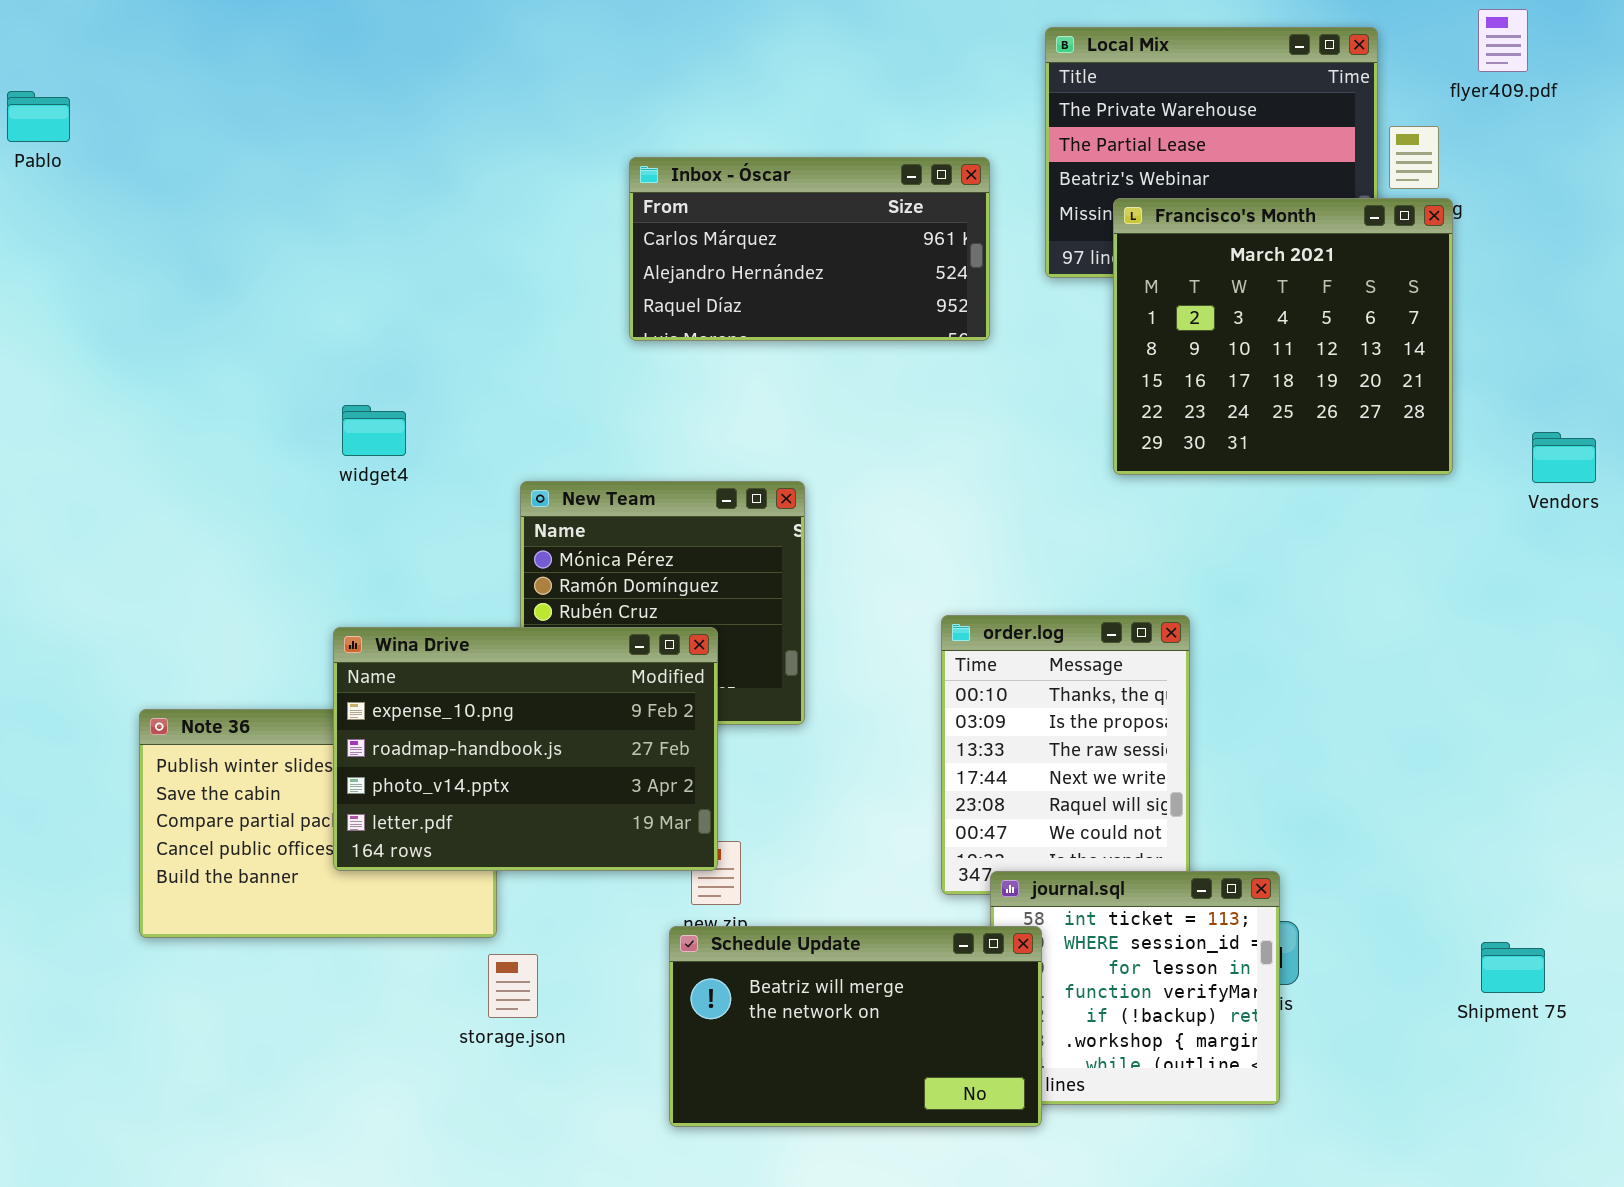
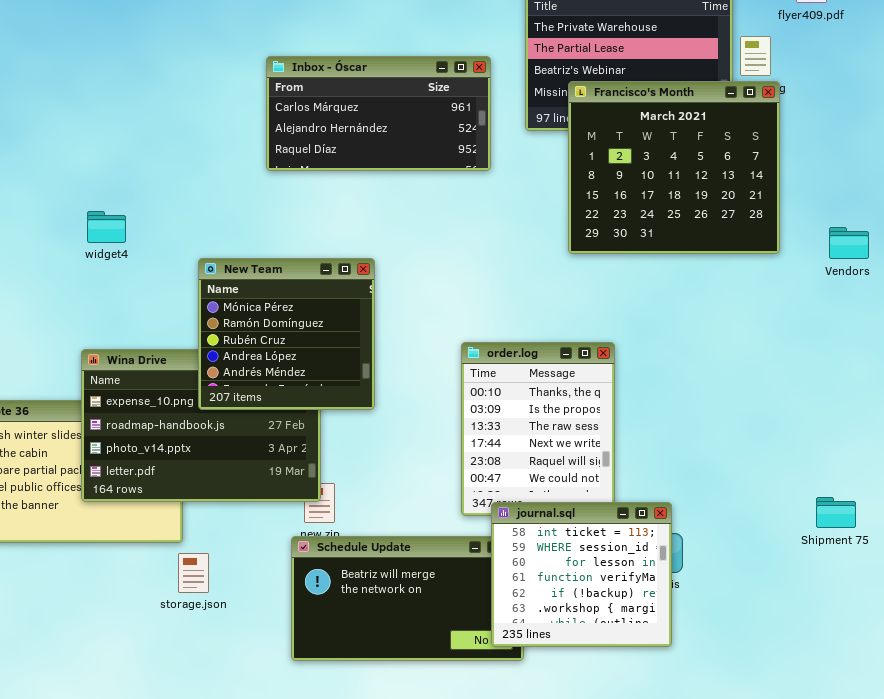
New Team: [520,481,805,725] -> [198,258,375,410], raised
journal.sql: [990,871,1280,1105] -> [491,502,672,647], raised
Shipment 75: [1481,942,1545,993] -> [816,497,856,528], moved

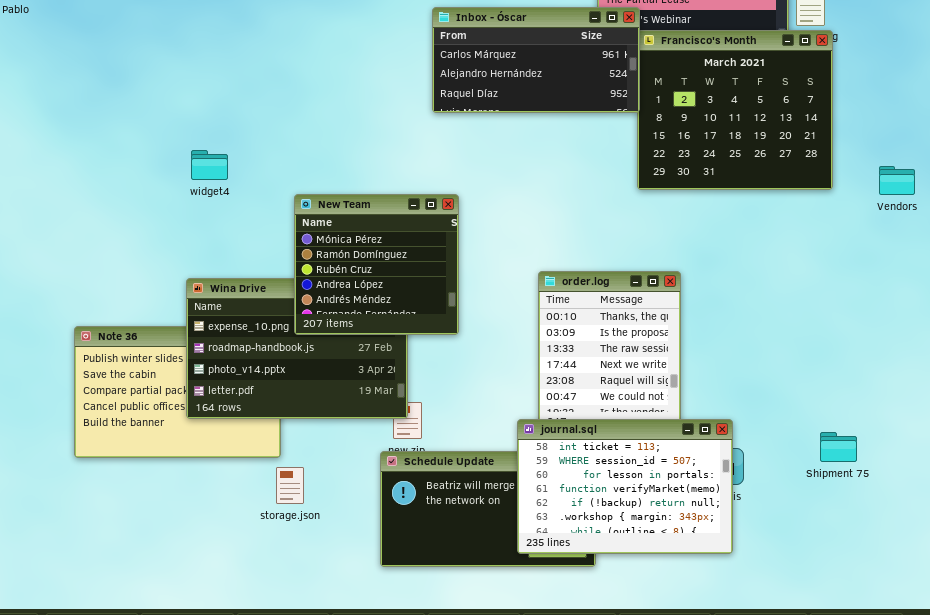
Inbox - Óscar: [266,56,491,171] -> [432,7,640,113], moved
Shipment 75: [816,497,856,528] -> [820,432,857,462], moved
journal.sql: [491,502,672,647] -> [517,419,733,554], resized

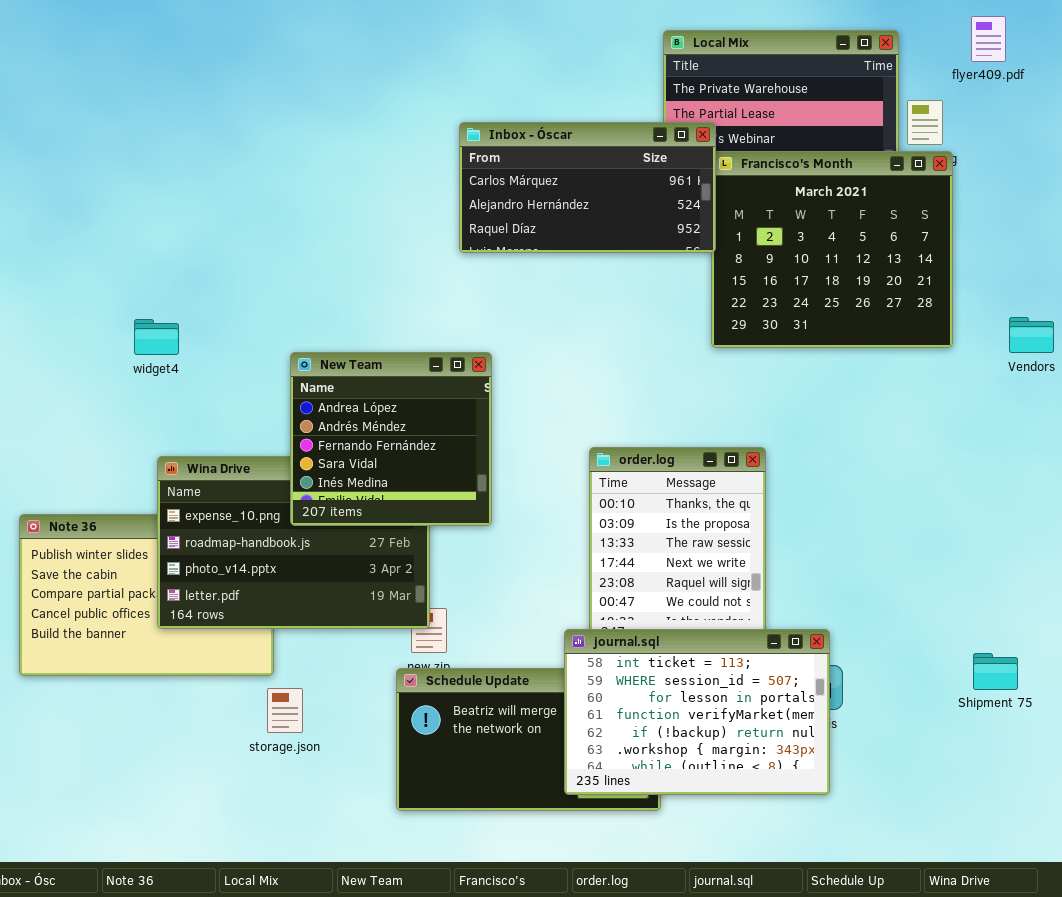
widget4: [191,150,228,180] -> [134,319,179,355], moved
New Team: [294,194,459,335] -> [290,352,492,526], scrolled down 3 rows
Shipment 75: [820,432,857,462] -> [973,653,1018,690], moved

